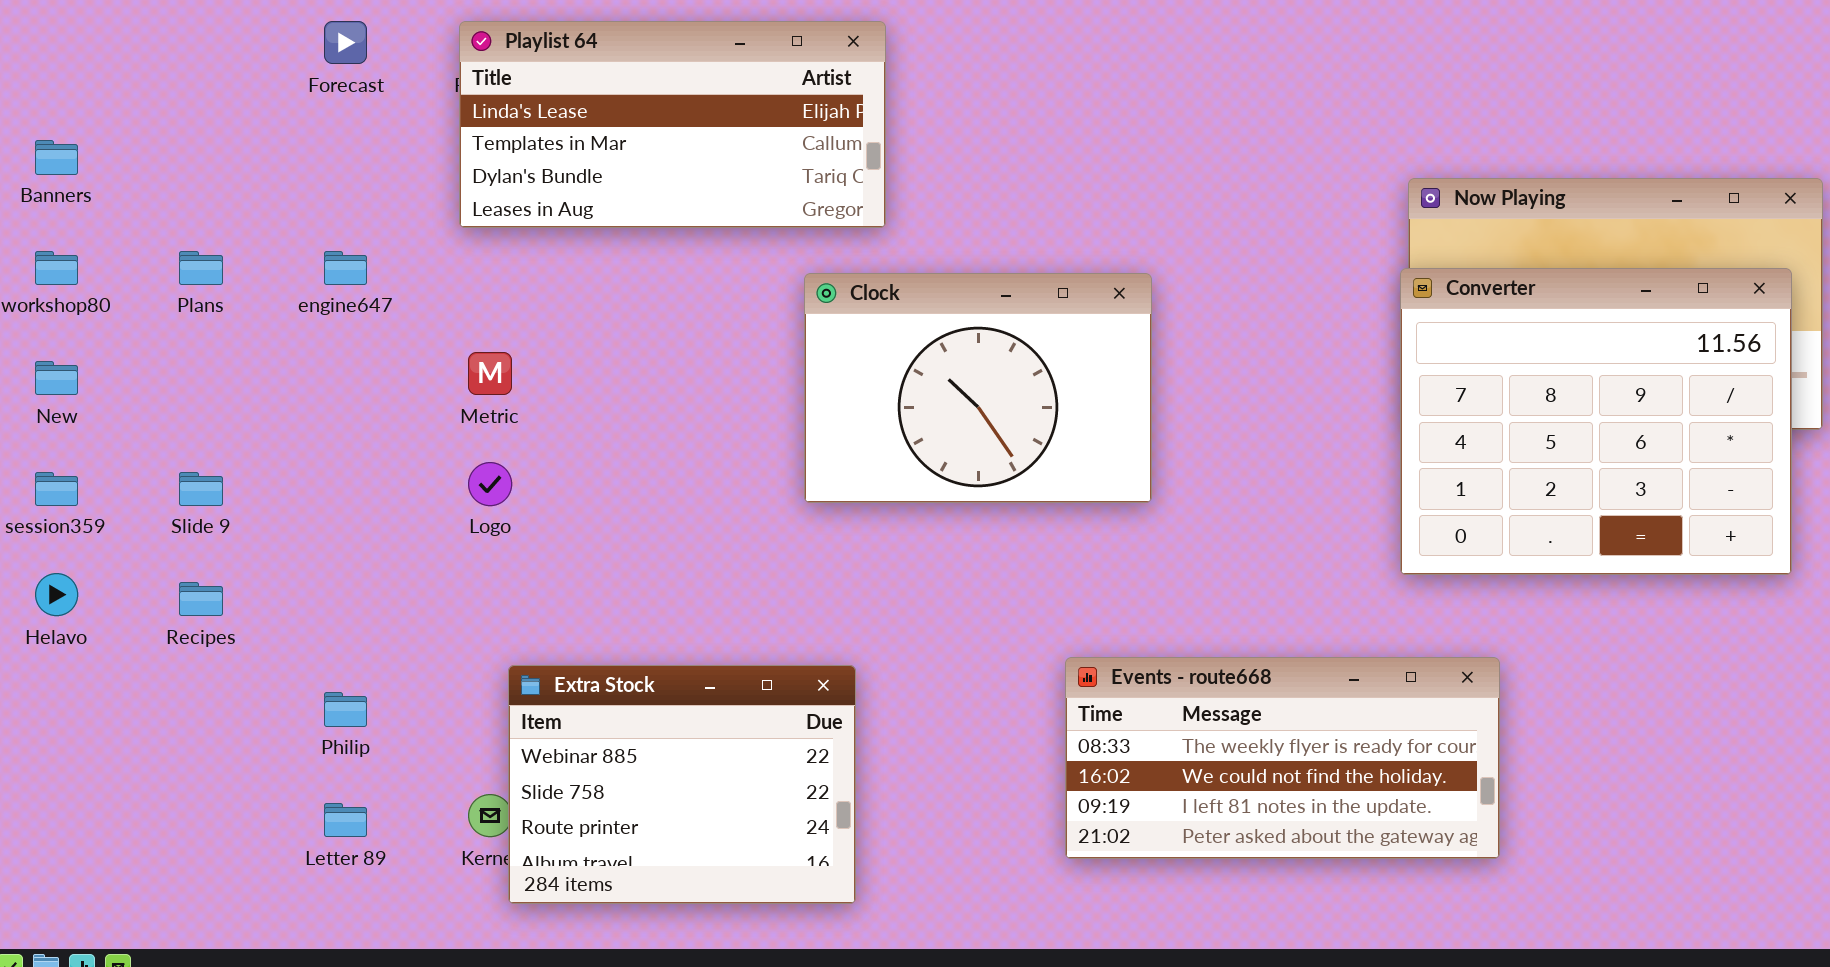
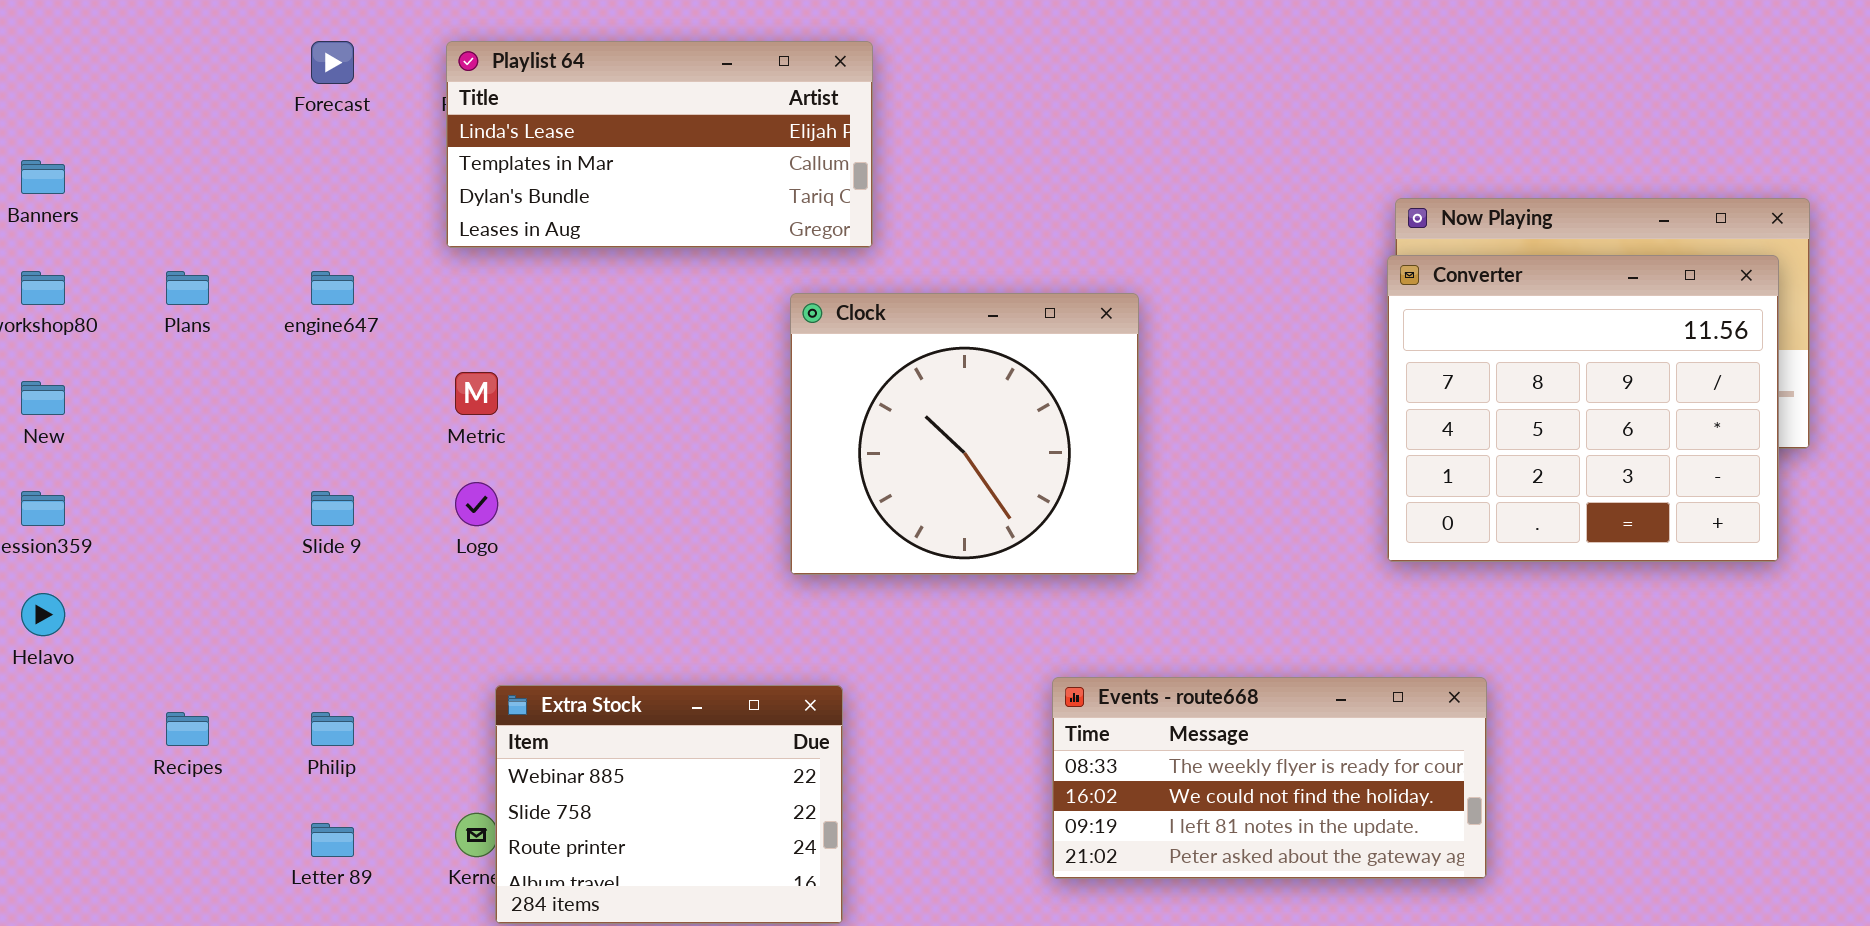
Converter: [1400,268,1792,575] -> [1387,255,1779,562], moved
Clock: [804,273,1152,503] -> [790,293,1139,575], resized
Slide 9: [179,472,223,506] -> [311,491,354,526], moved
Recipes: [179,582,223,616] -> [166,712,209,746], moved

